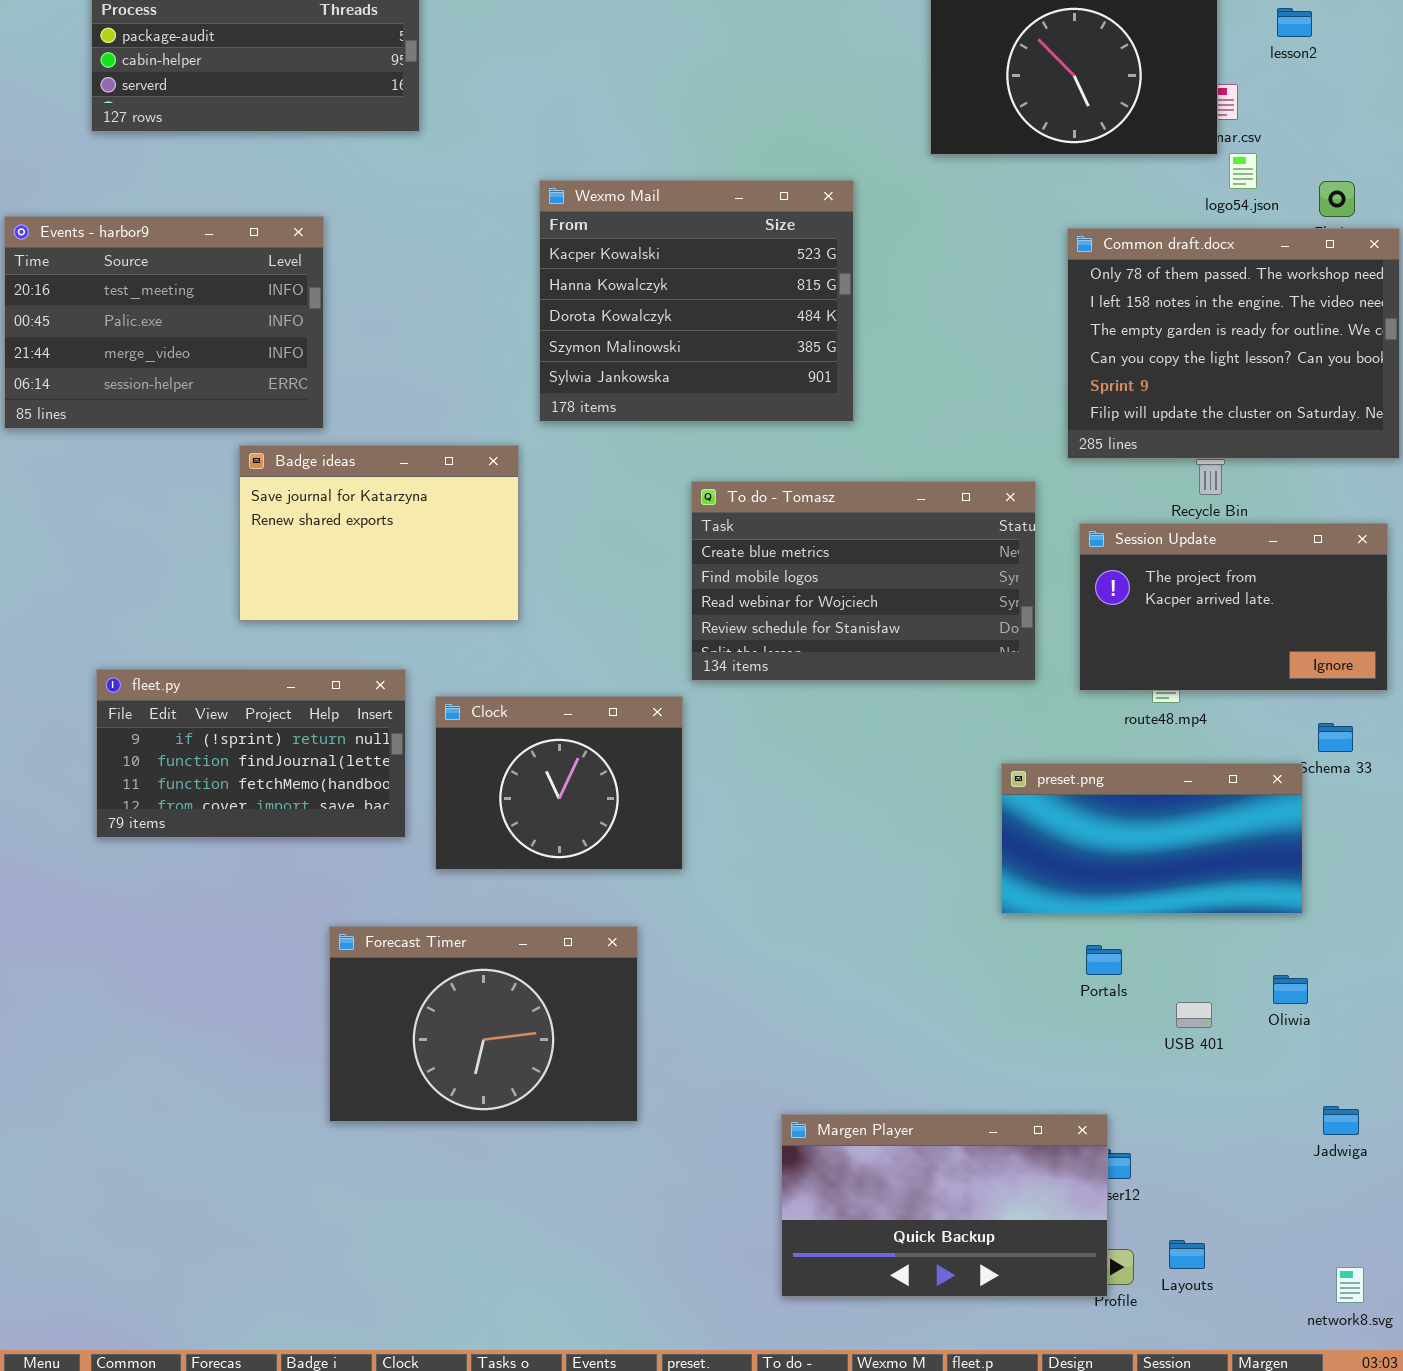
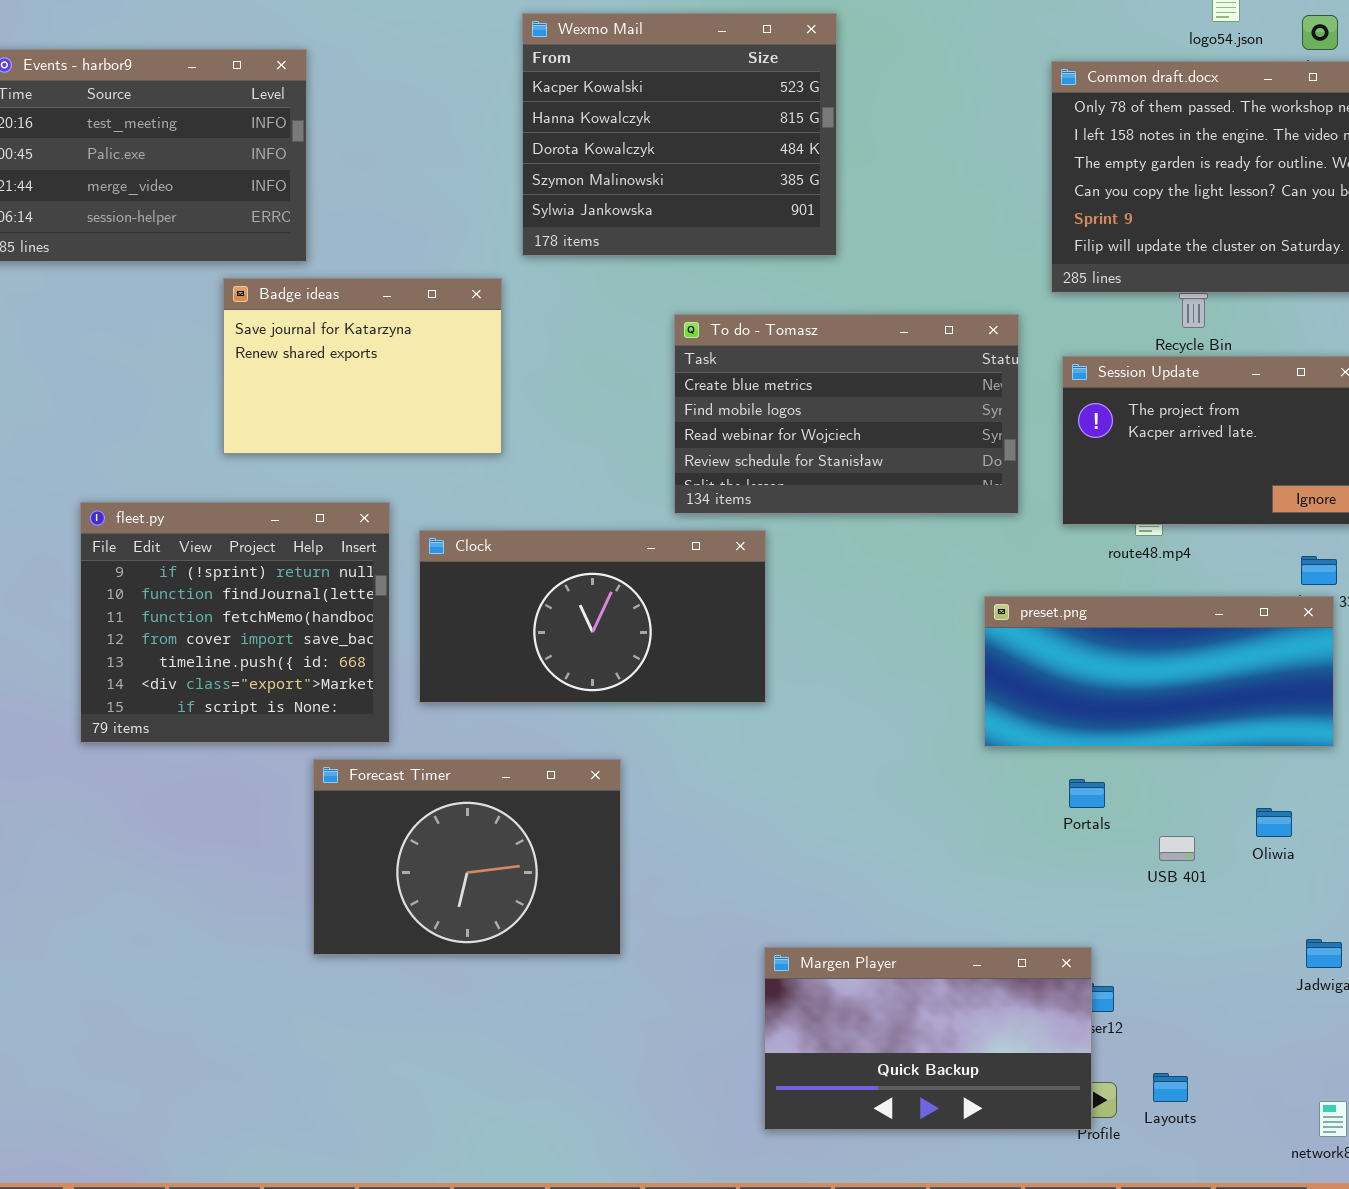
fleet.py: [96,669,406,838] -> [80,502,390,743], resized
Clock: [435,696,683,870] -> [419,530,766,703], resized
preset.png: [1001,763,1303,914] -> [984,596,1334,747], resized

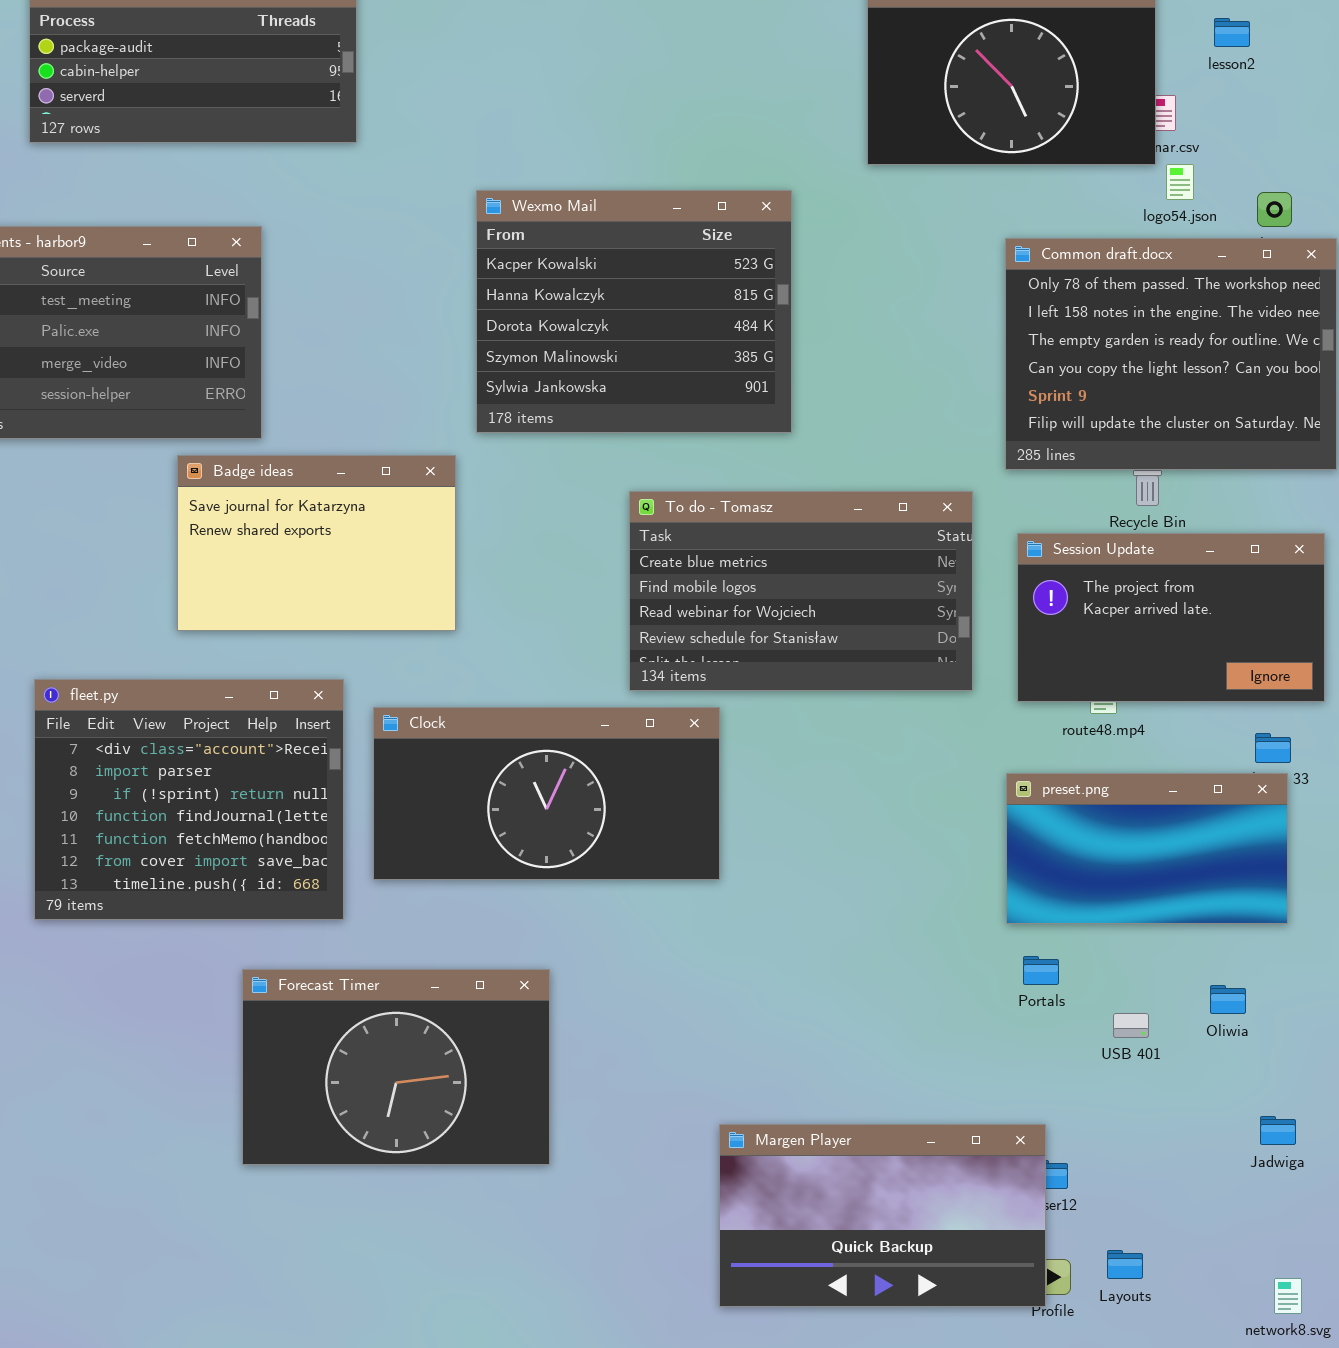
fleet.py: [80,502,390,743] -> [34,679,344,920], scrolled up 2 rows
preset.png: [984,596,1334,747] -> [1006,773,1288,924], resized
Forecast Timer: [313,759,621,955] -> [242,969,550,1165], moved

